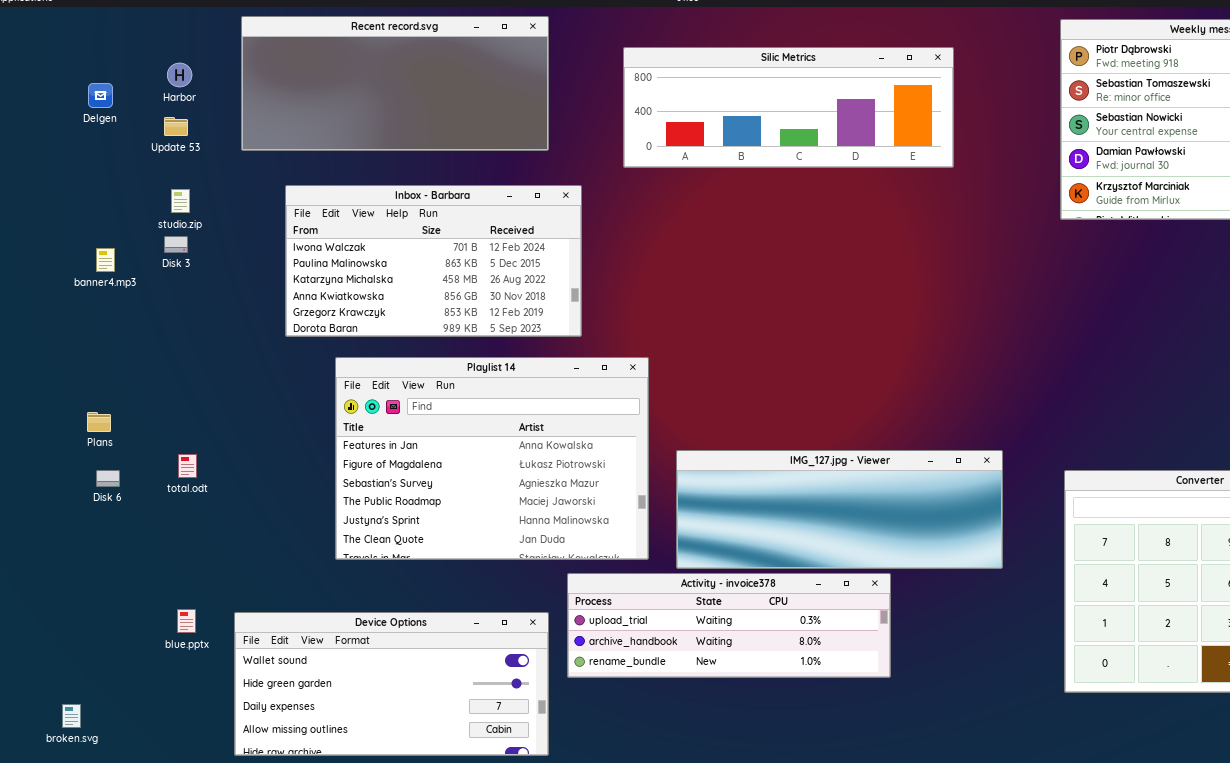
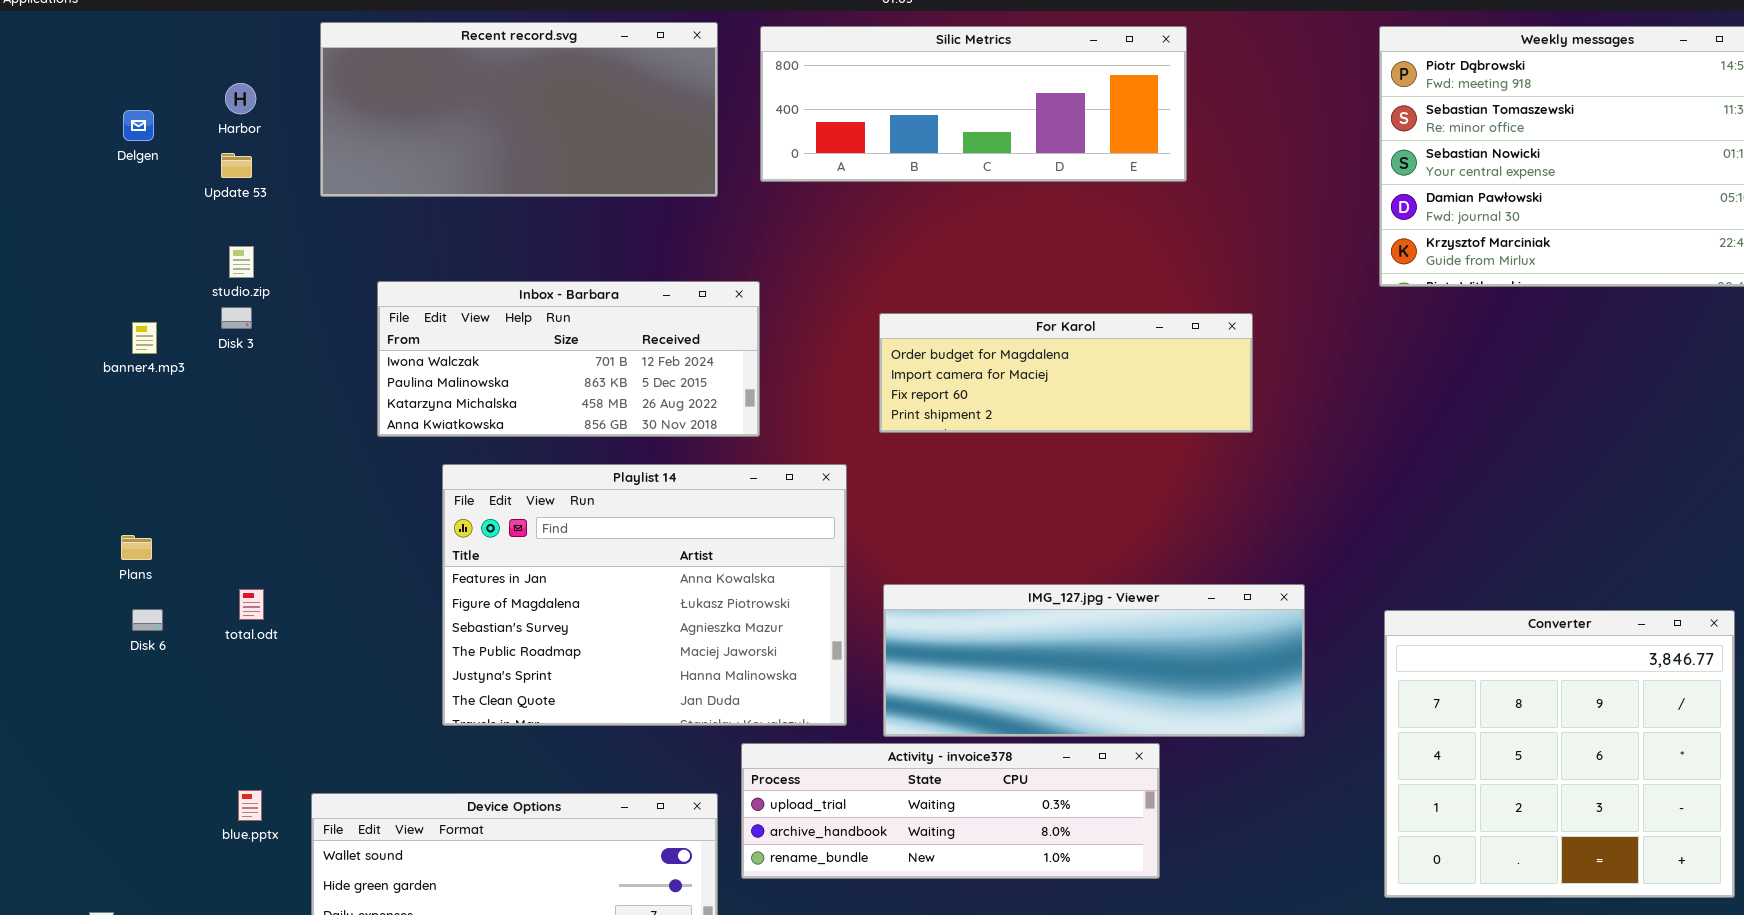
Silic Metrics: [623,47,954,168] -> [760,26,1187,182], moved
Inbox - Barbara: [285,185,582,337] -> [377,281,760,437], resized
For Karol: none -> [879,313,1253,433], opened

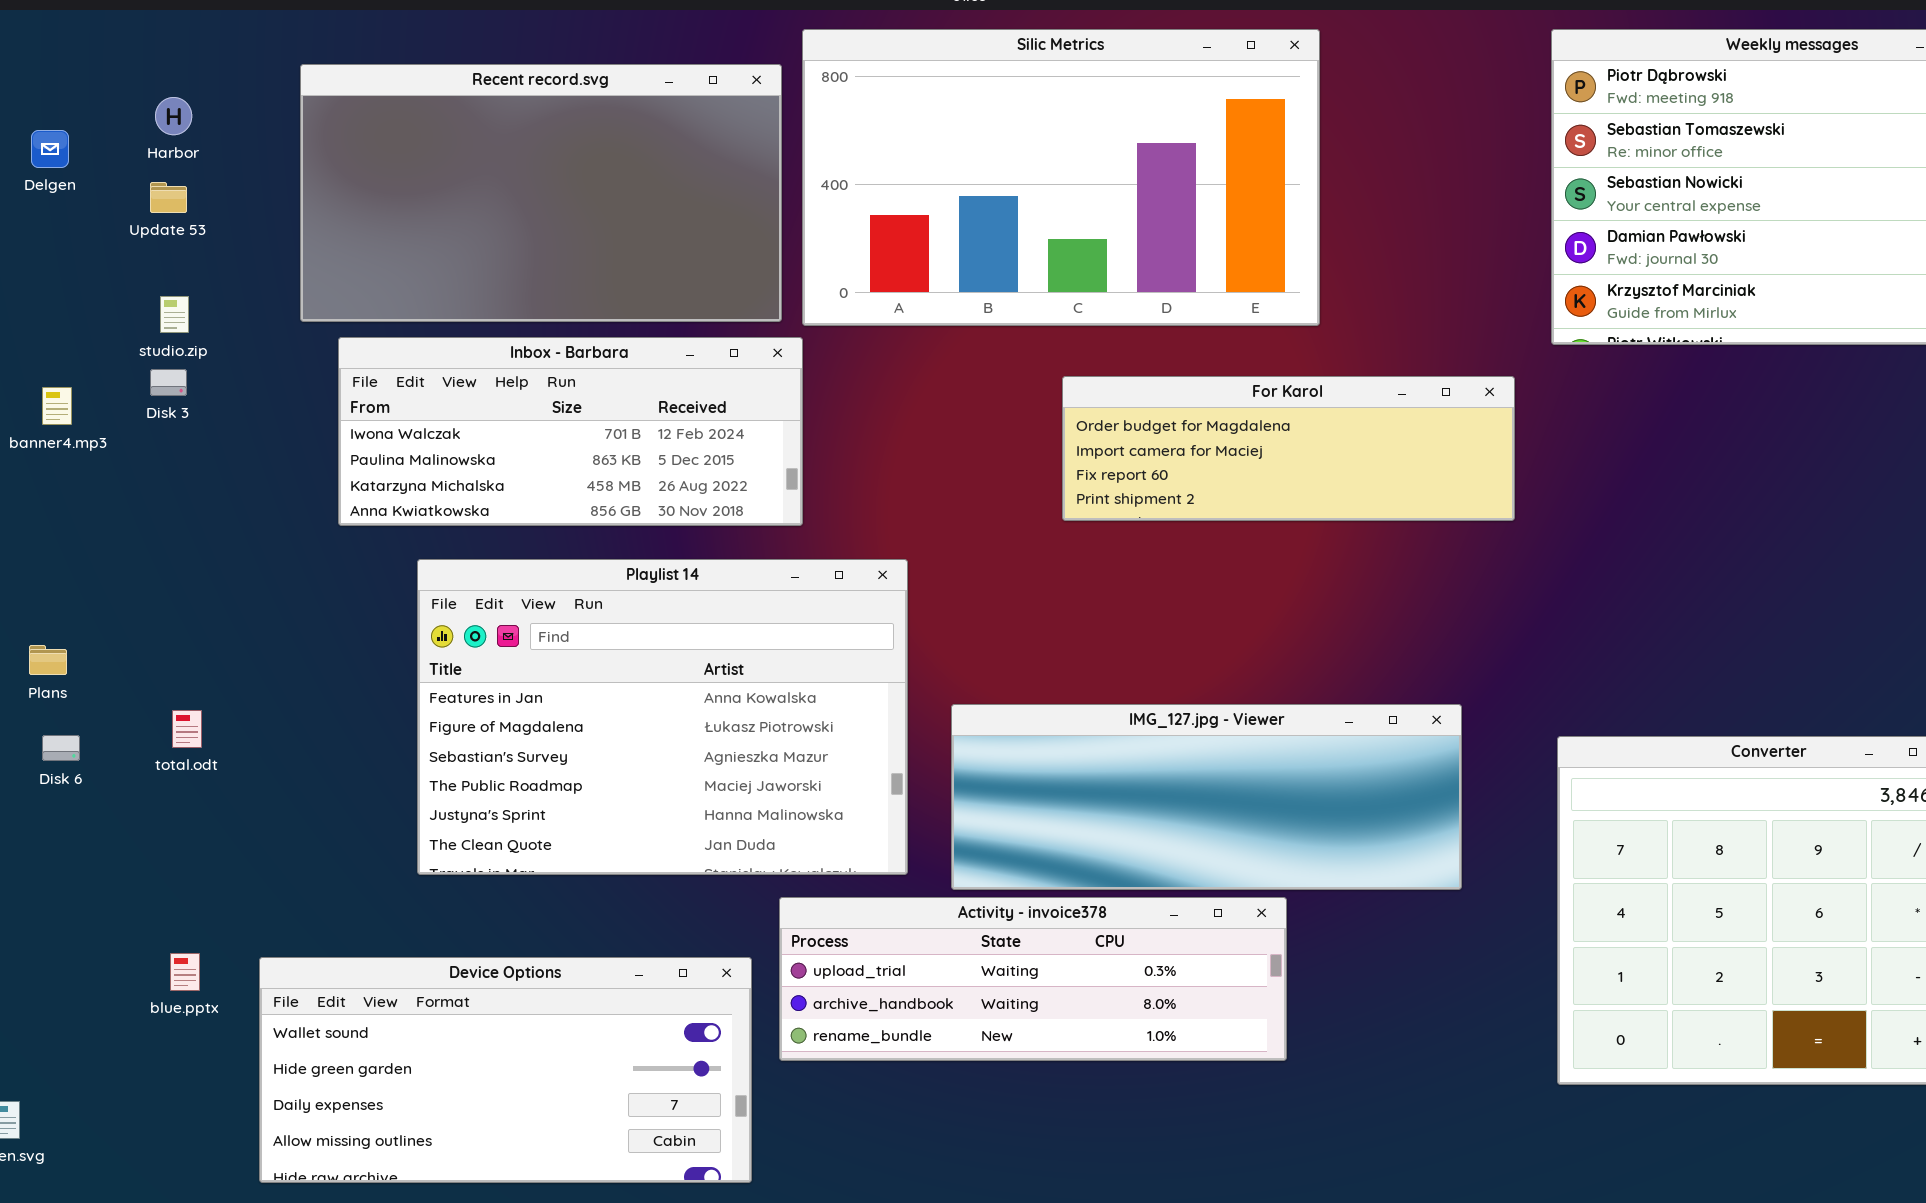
Recent record.svg: [320,22,718,197] -> [300,64,782,322], moved, resized
Silic Metrics: [760,26,1187,182] -> [802,29,1320,326], resized
For Karol: [879,313,1253,433] -> [1062,376,1515,521], moved

